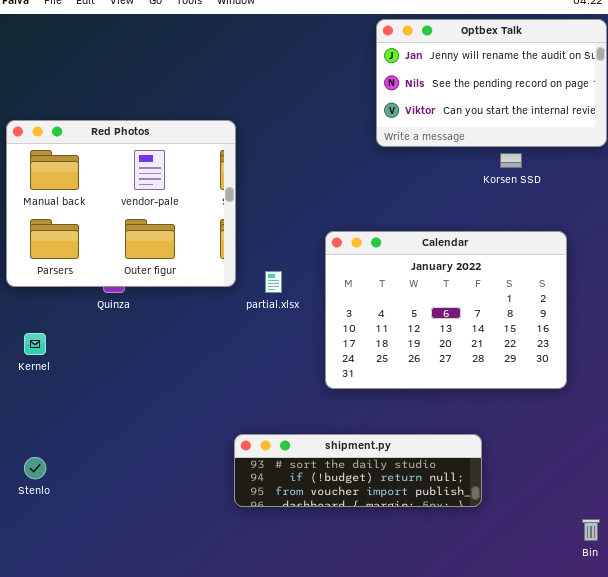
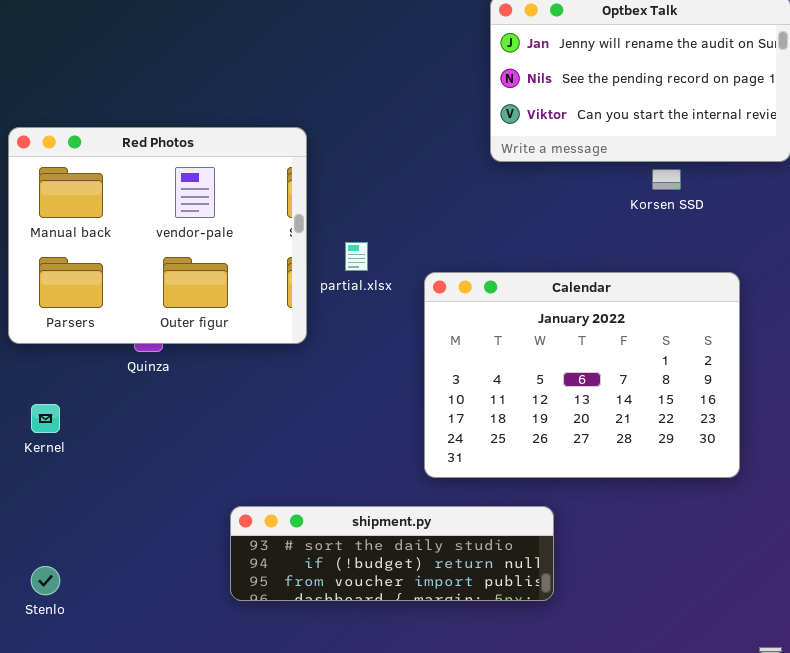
partial.xlsx: [265,271,282,293] -> [345,242,368,271], moved
shipment.py: [234,434,482,507] -> [230,506,554,601], moved

